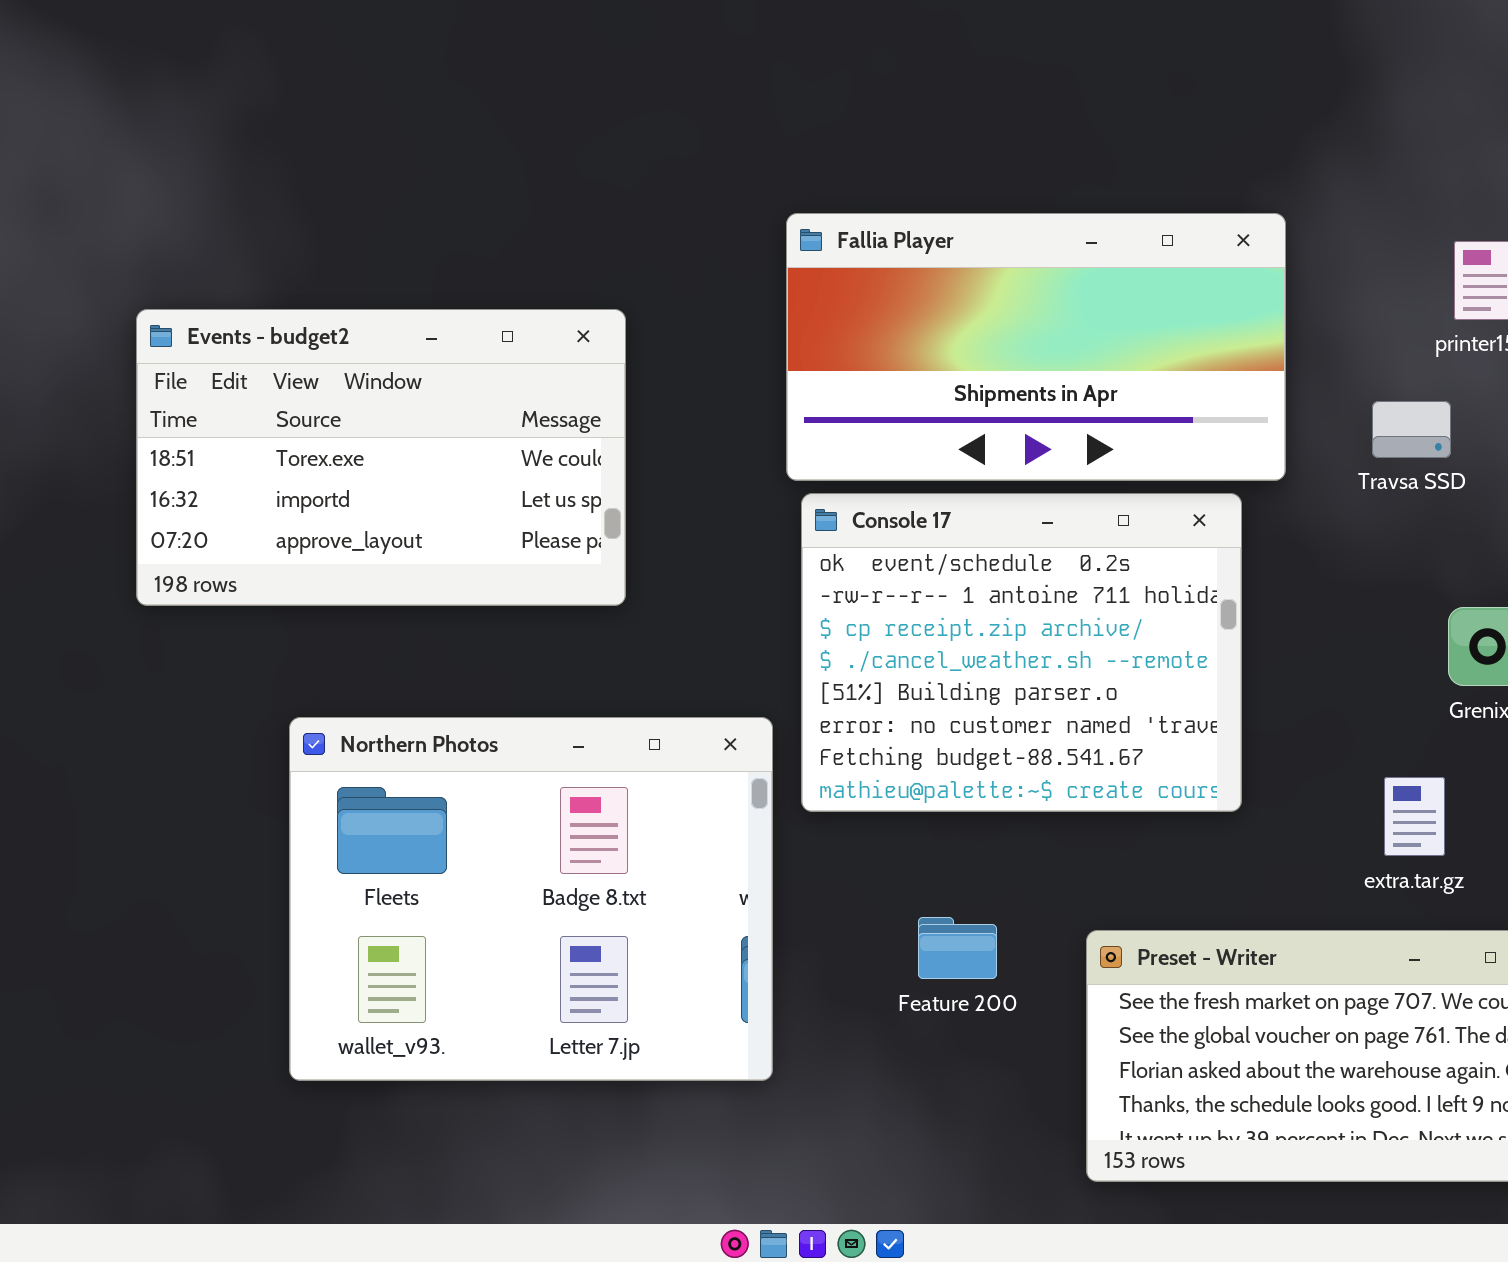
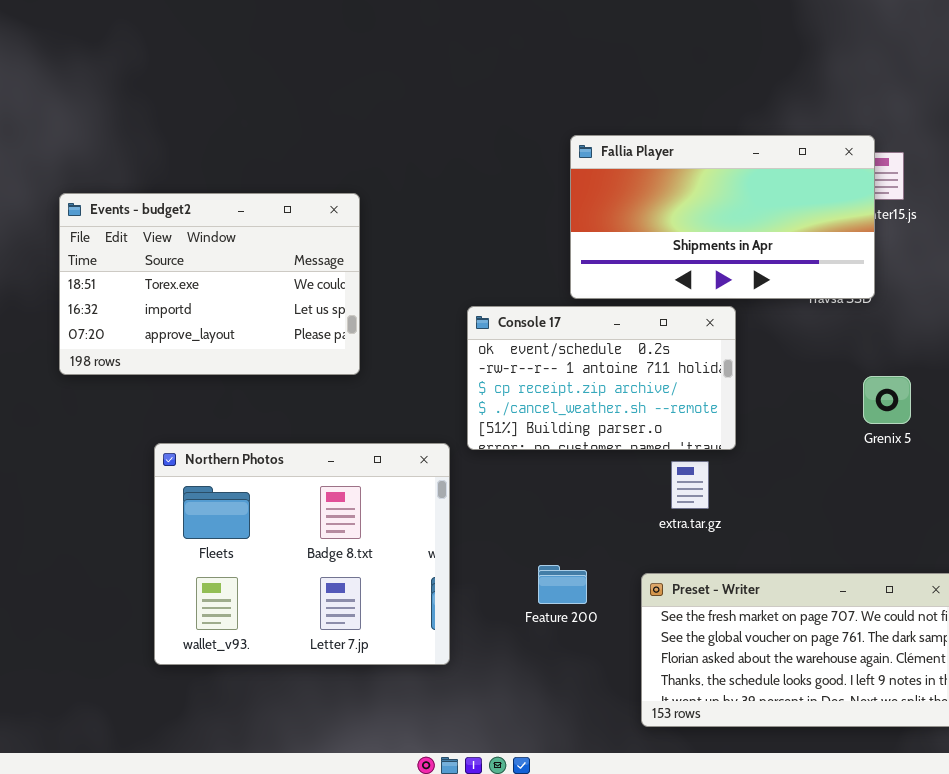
Fallia Player: [786,213,1286,481] -> [570,135,875,299], moved
Console 17: [801,493,1242,812] -> [467,306,736,450], resized
extra.tar.gz: [1384,777,1445,856] -> [671,461,709,509], moved

